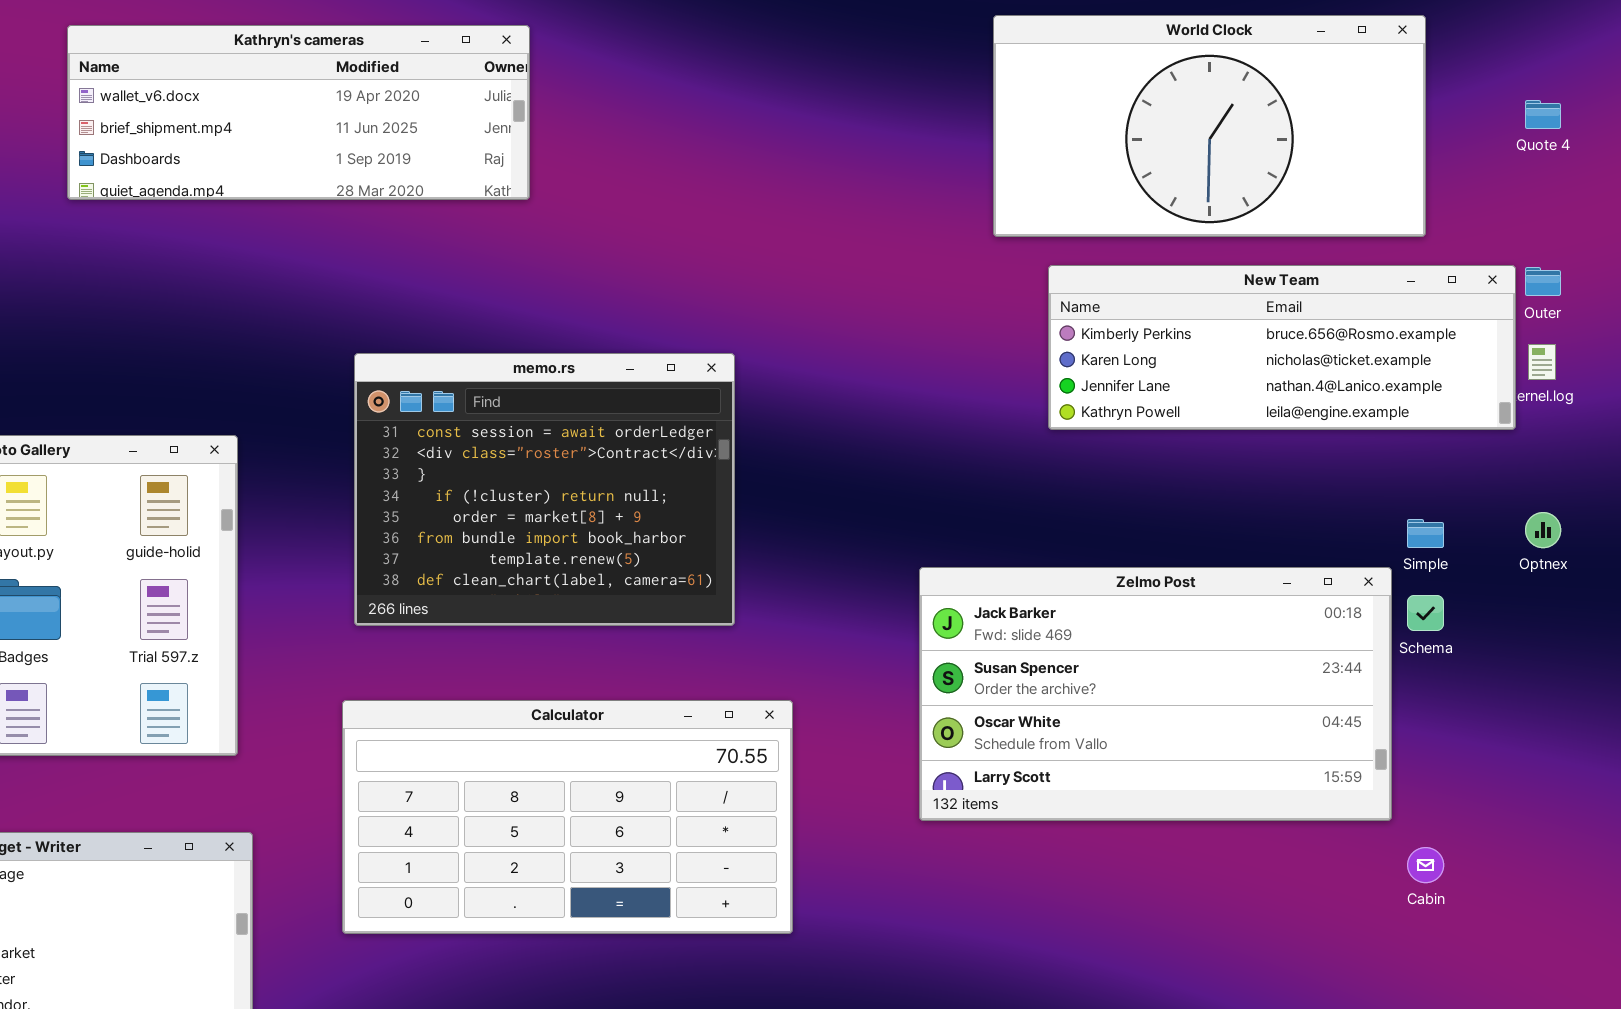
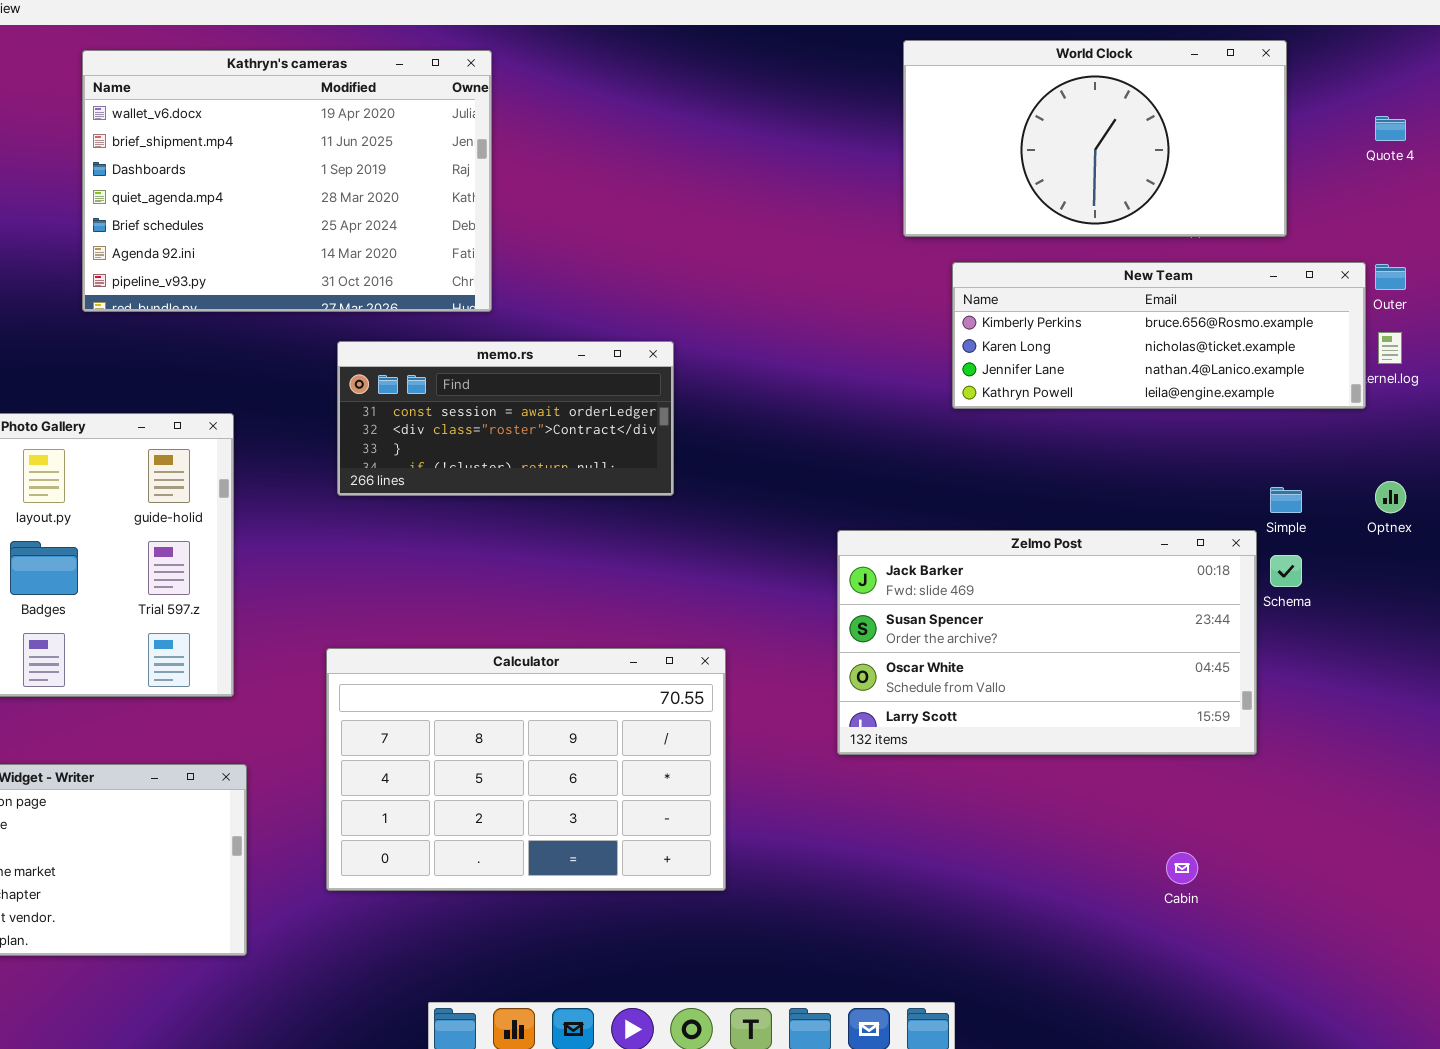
Kathryn's cameras: [67,25,530,200] -> [82,50,492,312], resized
memo.rs: [354,353,735,626] -> [337,341,674,496], resized
Calculator: [342,700,793,934] -> [326,648,726,891], resized
Cabin: [1407,847,1444,883] -> [1166,852,1198,884], moved

